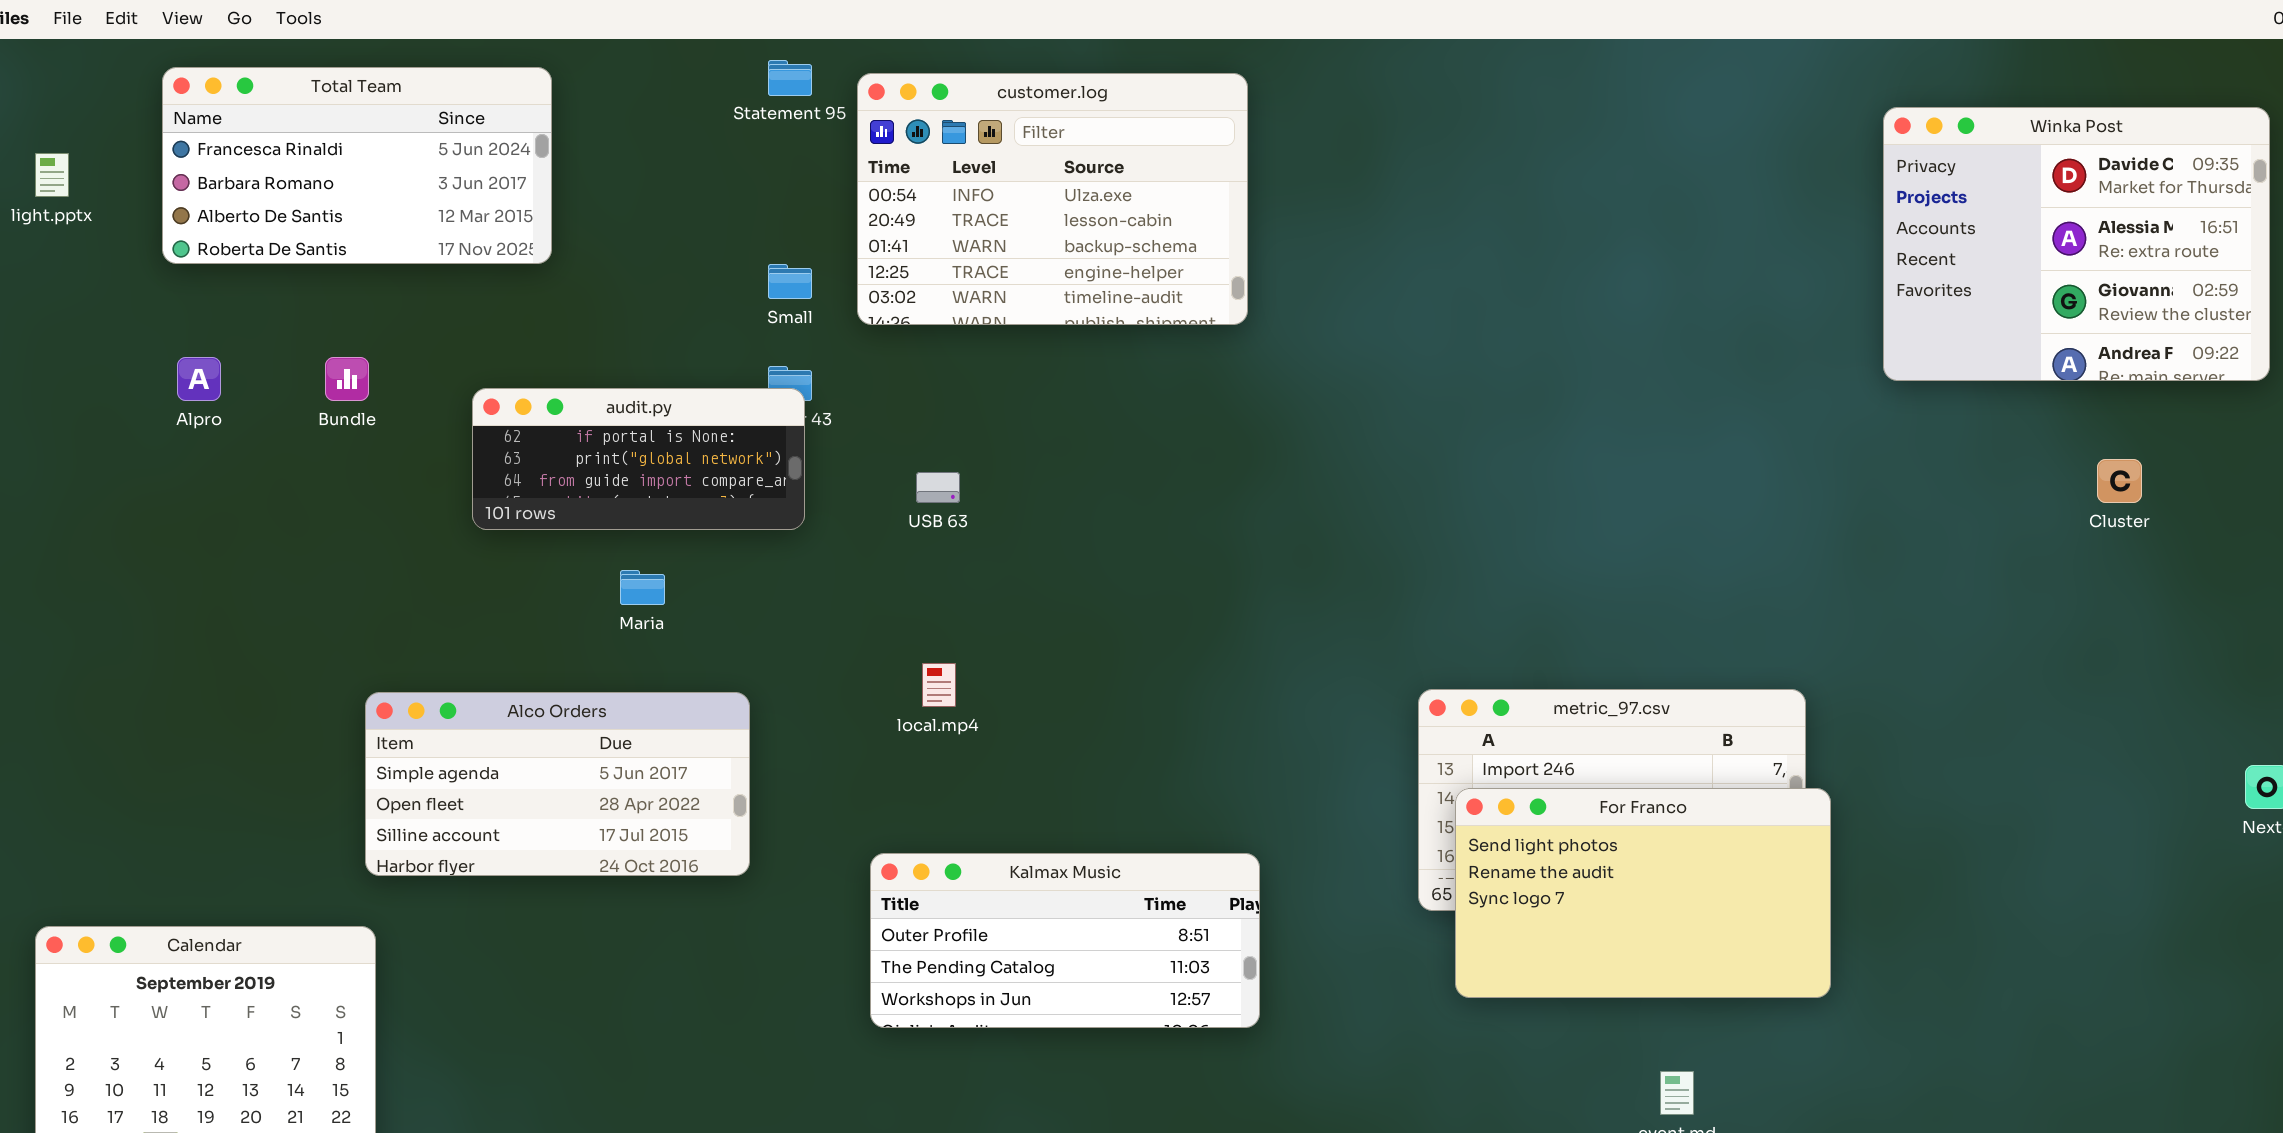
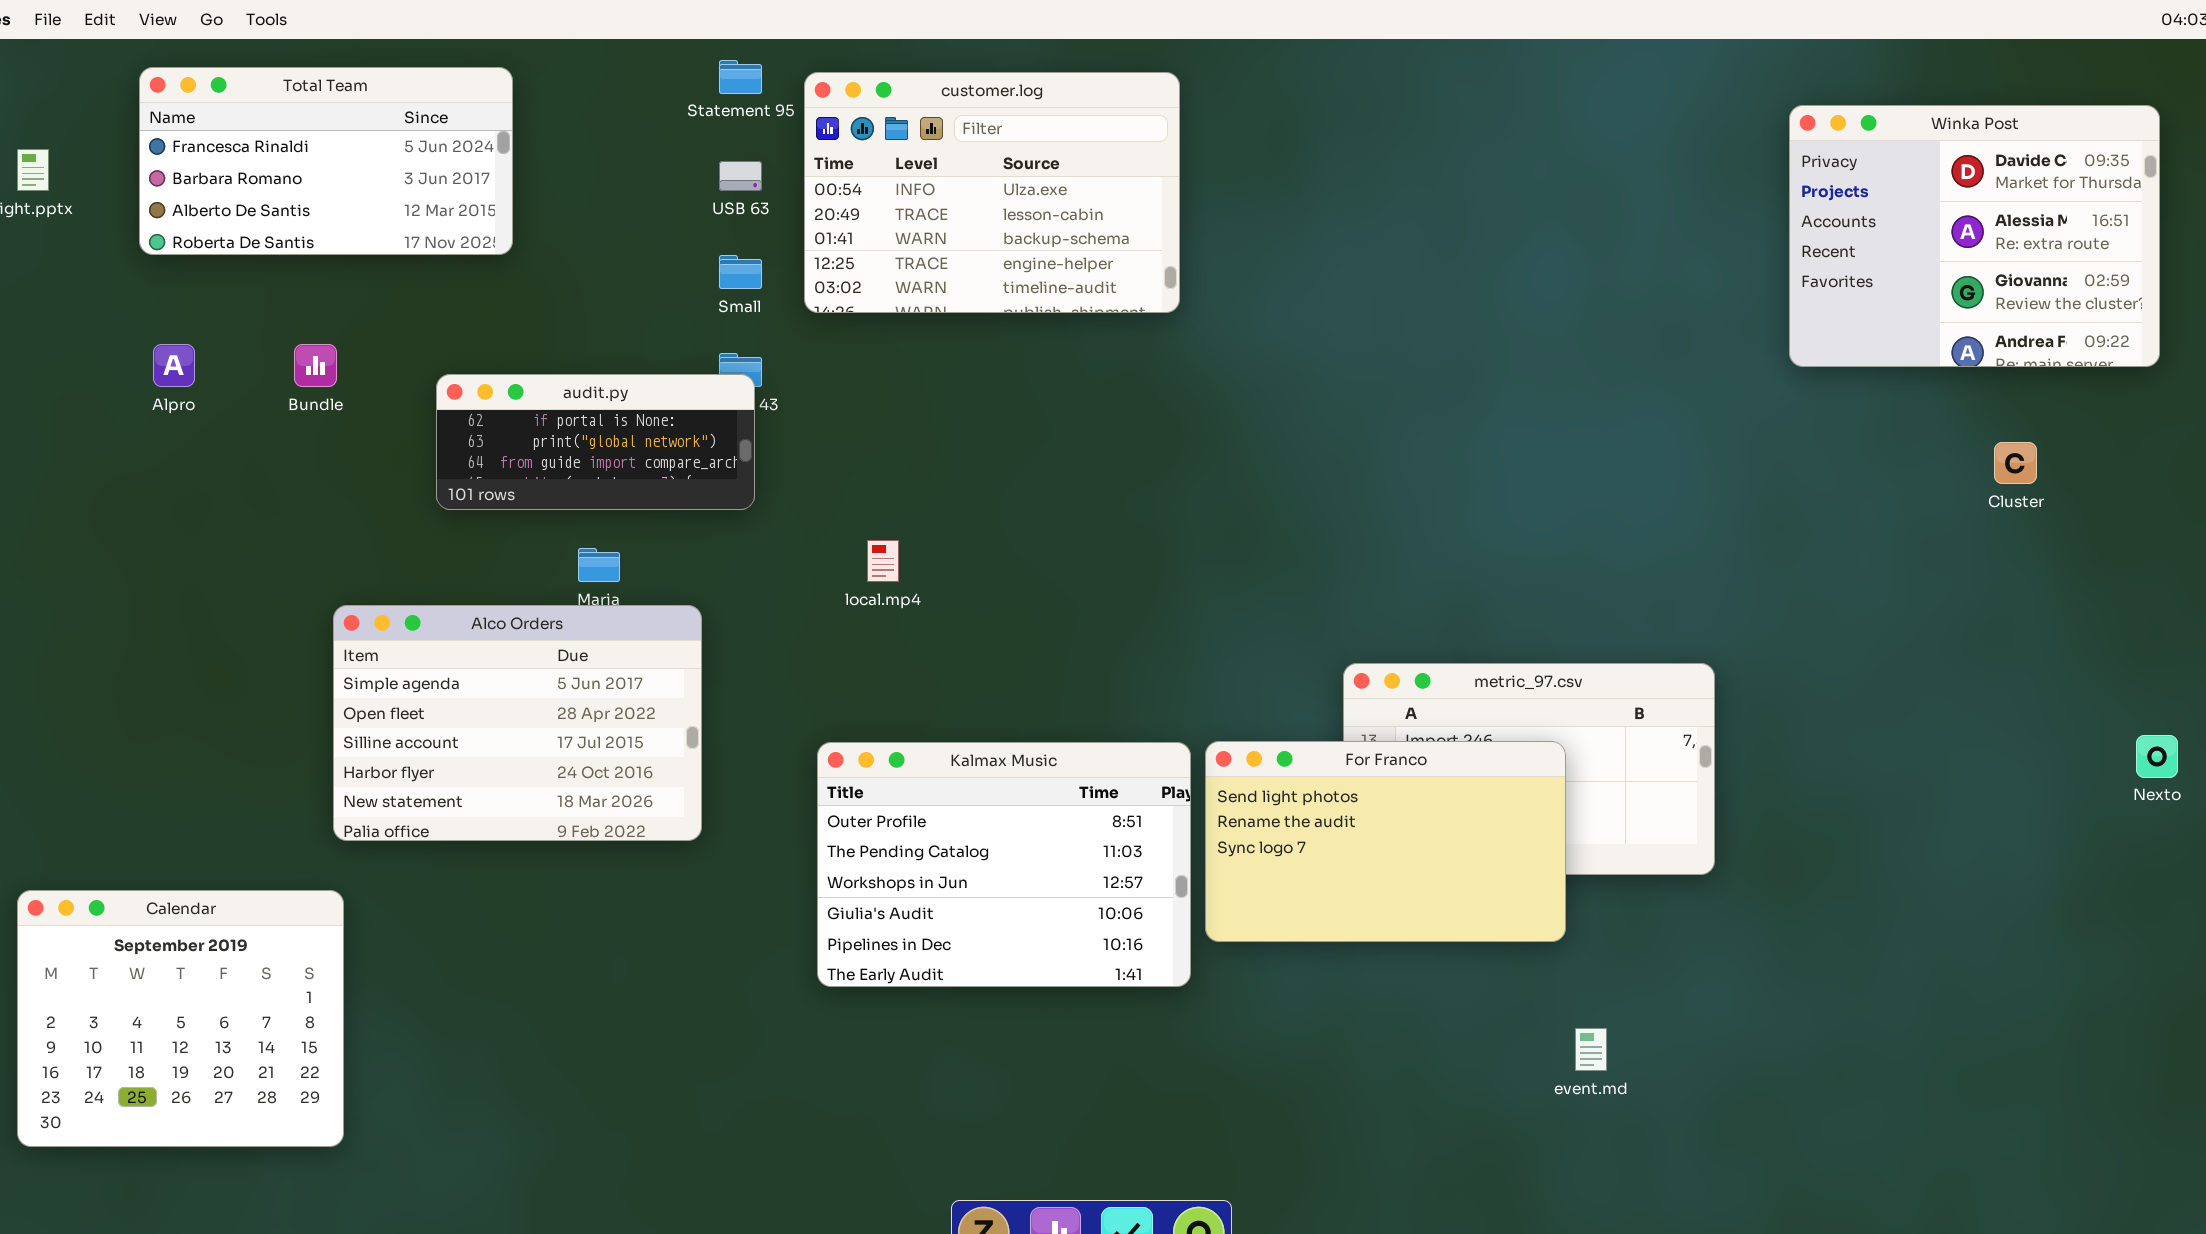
USB 63: [916,472,960,503] -> [719,161,762,191], moved
local.mp4: [922,663,956,707] -> [867,540,899,582], moved
Alco Orders: [365,692,750,876] -> [333,605,702,841], resized
For Franco: [1455,788,1831,998] -> [1205,741,1566,942], moved
Kalmax Music: [870,853,1260,1028] -> [817,742,1191,987], resized

